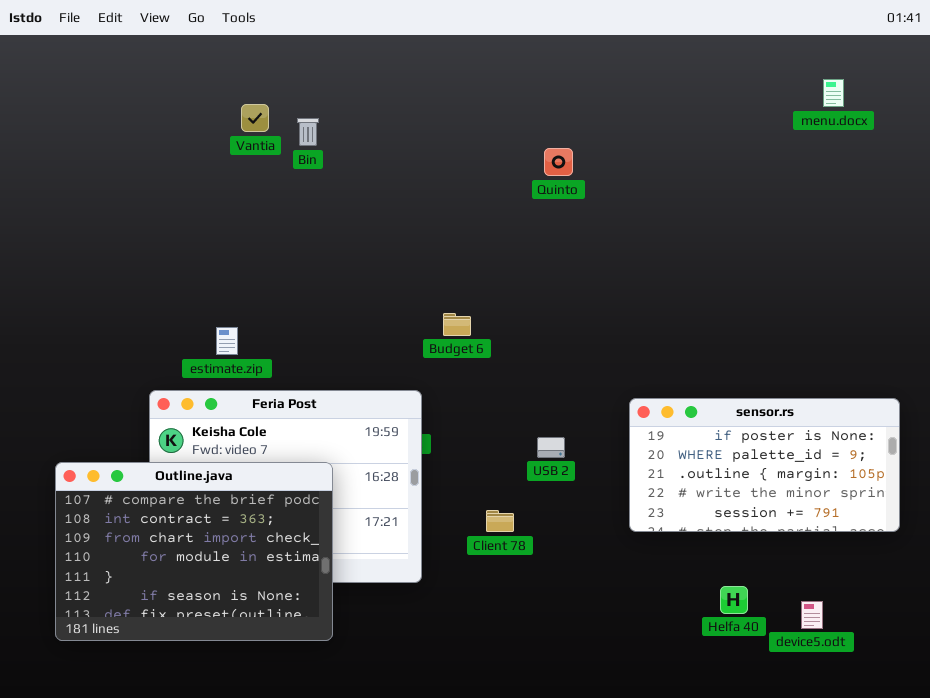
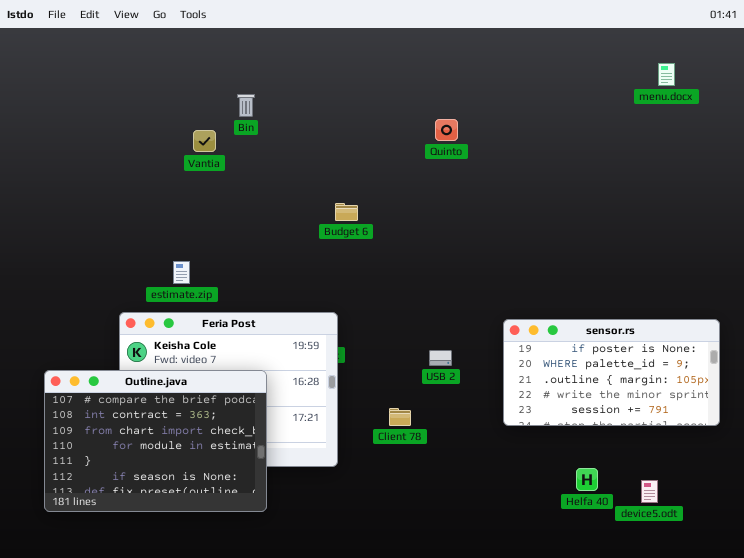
Vantia: [241,104,269,132] -> [193,130,216,152], moved
Budget 6: [443,313,471,336] -> [335,203,358,221], moved

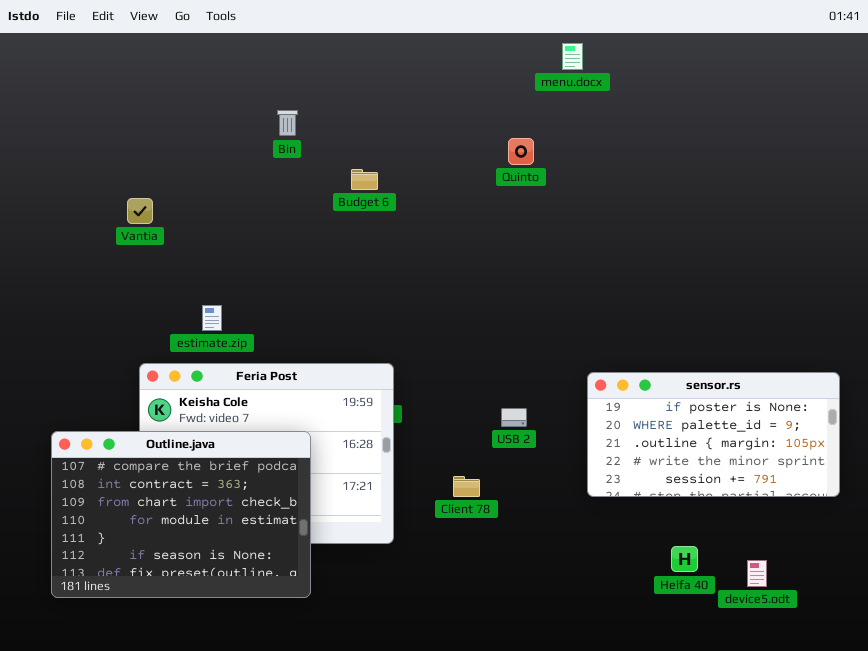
menu.docx: [658,63,675,86] -> [562,43,583,70], moved
Vantia: [193,130,216,152] -> [127,198,153,224], moved
Budget 6: [335,203,358,221] -> [351,169,378,190], moved

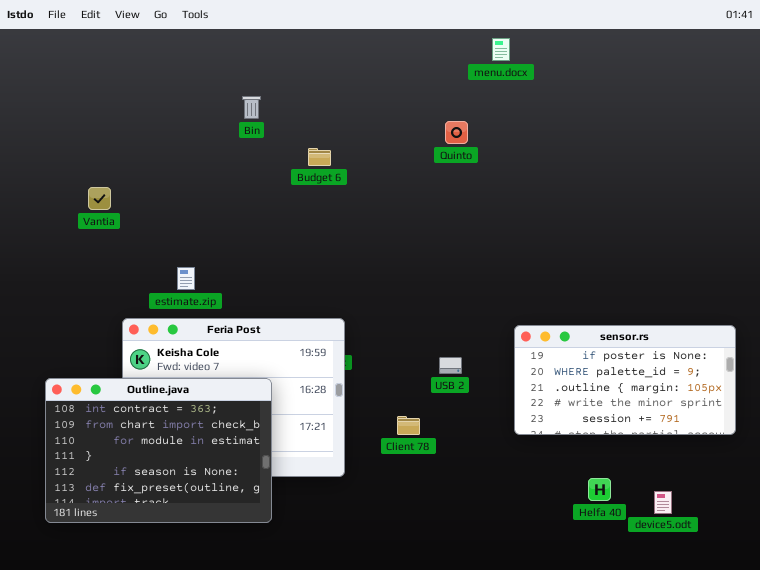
Vantia: [127,198,153,224] -> [88,187,111,210], moved
Outline.java: [51,431,311,598] -> [45,378,272,523], scrolled down 1 row

